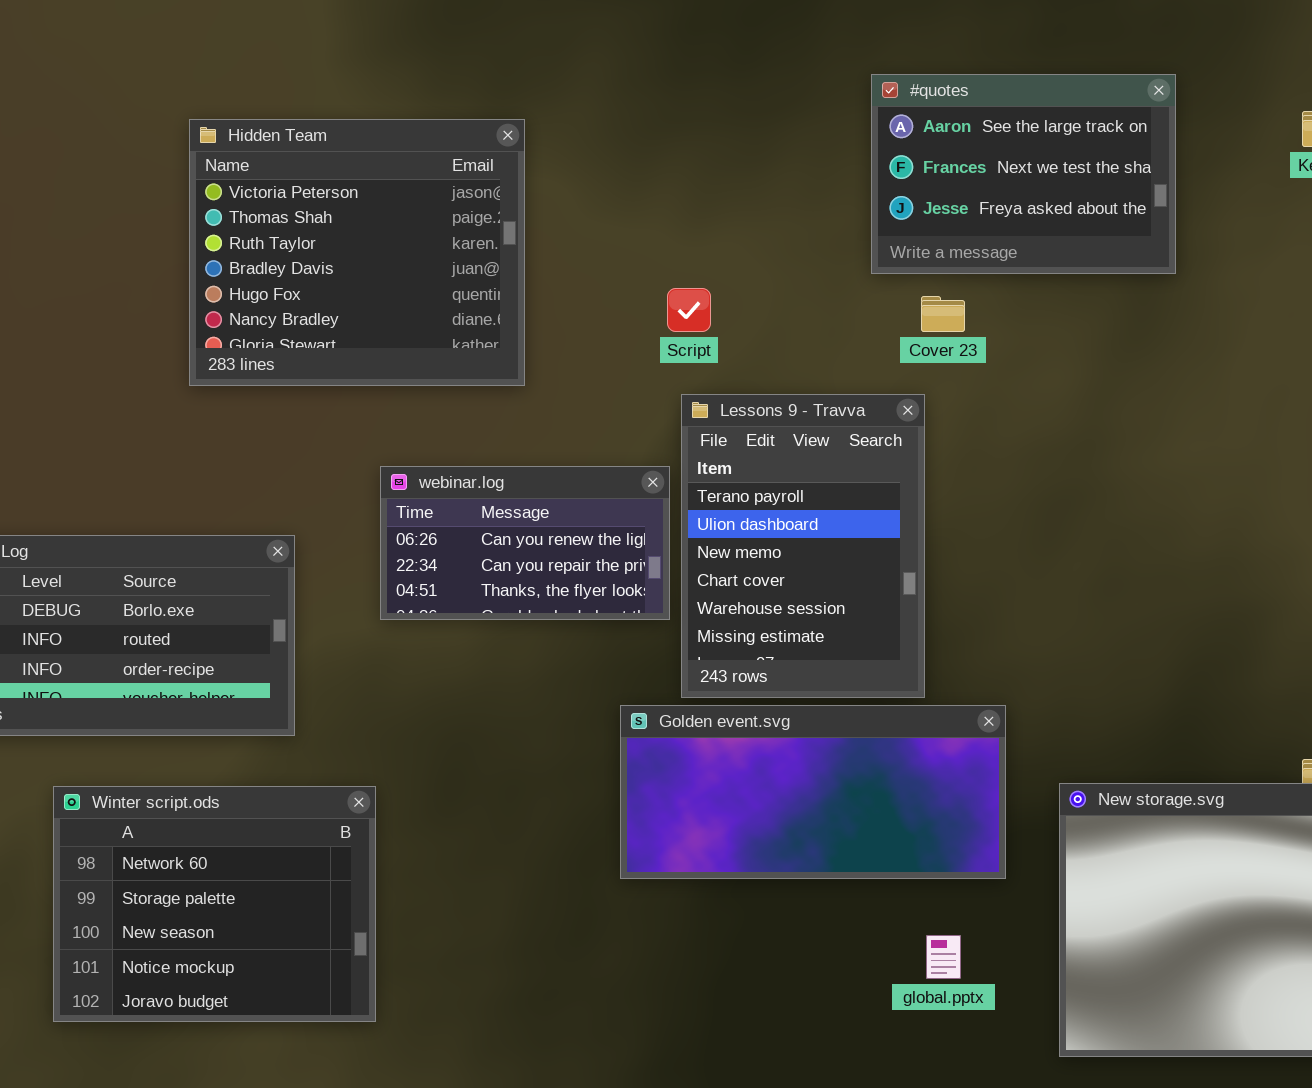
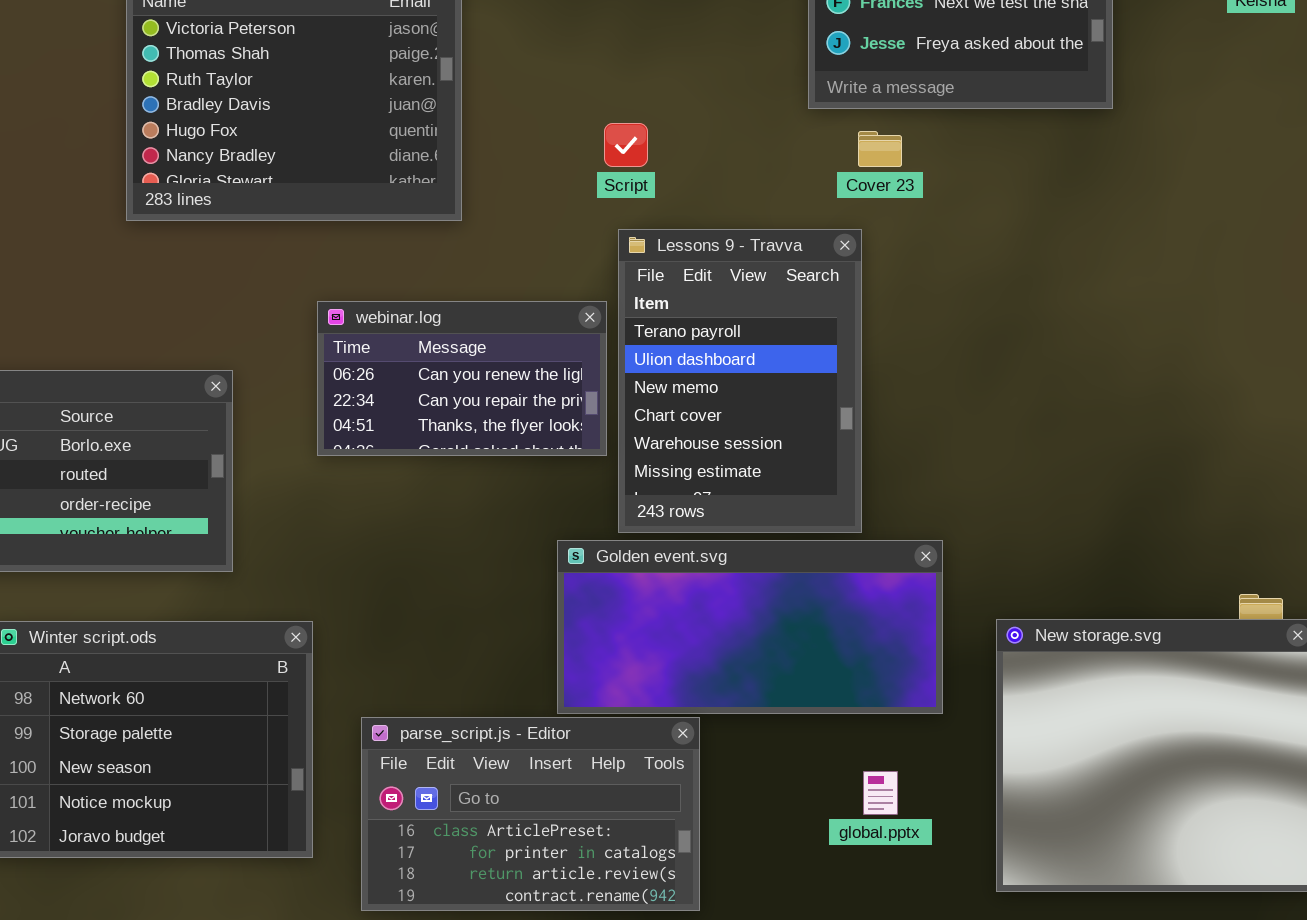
parse_script.js - Editor: none -> [361,717,700,911], opened

